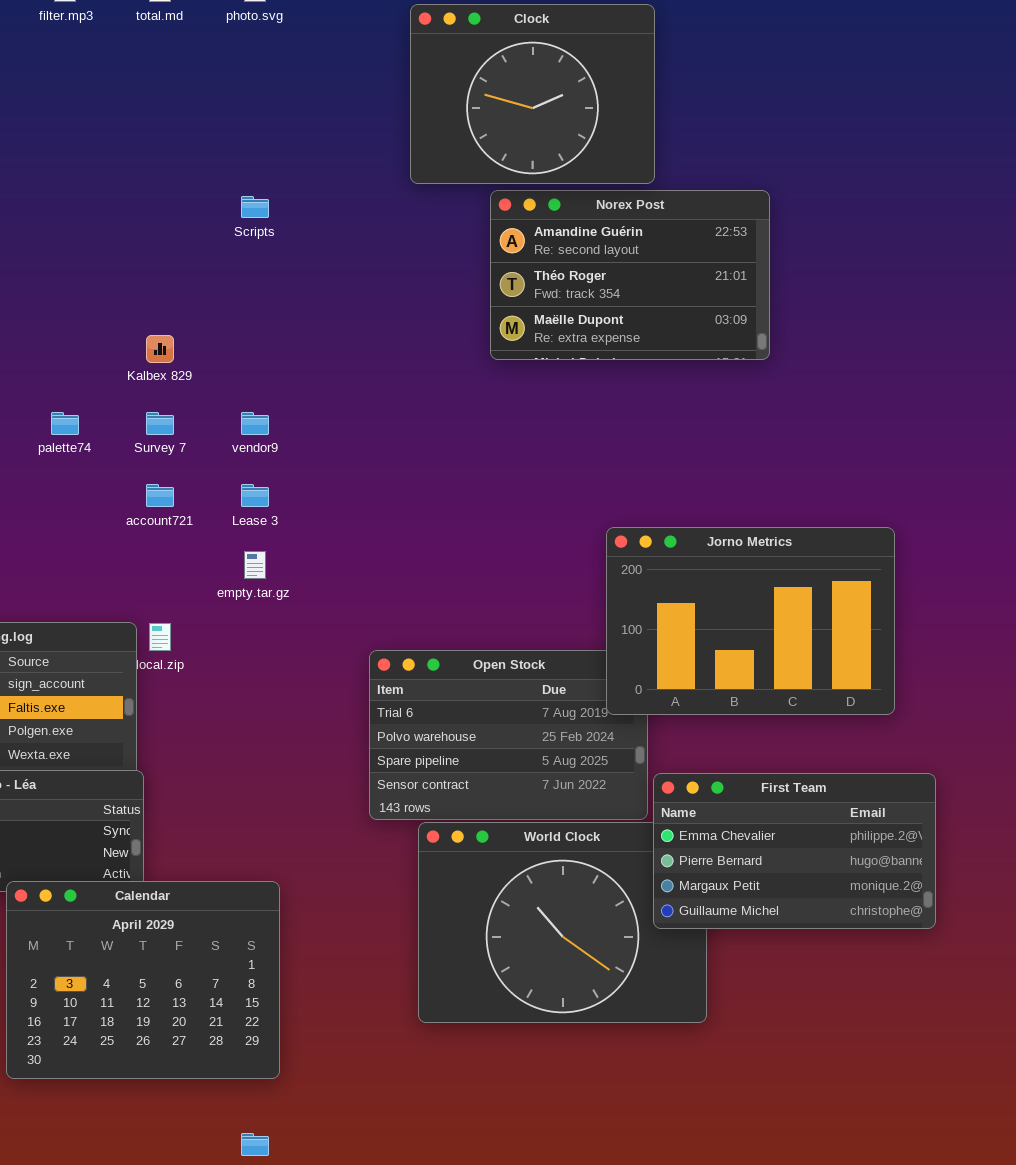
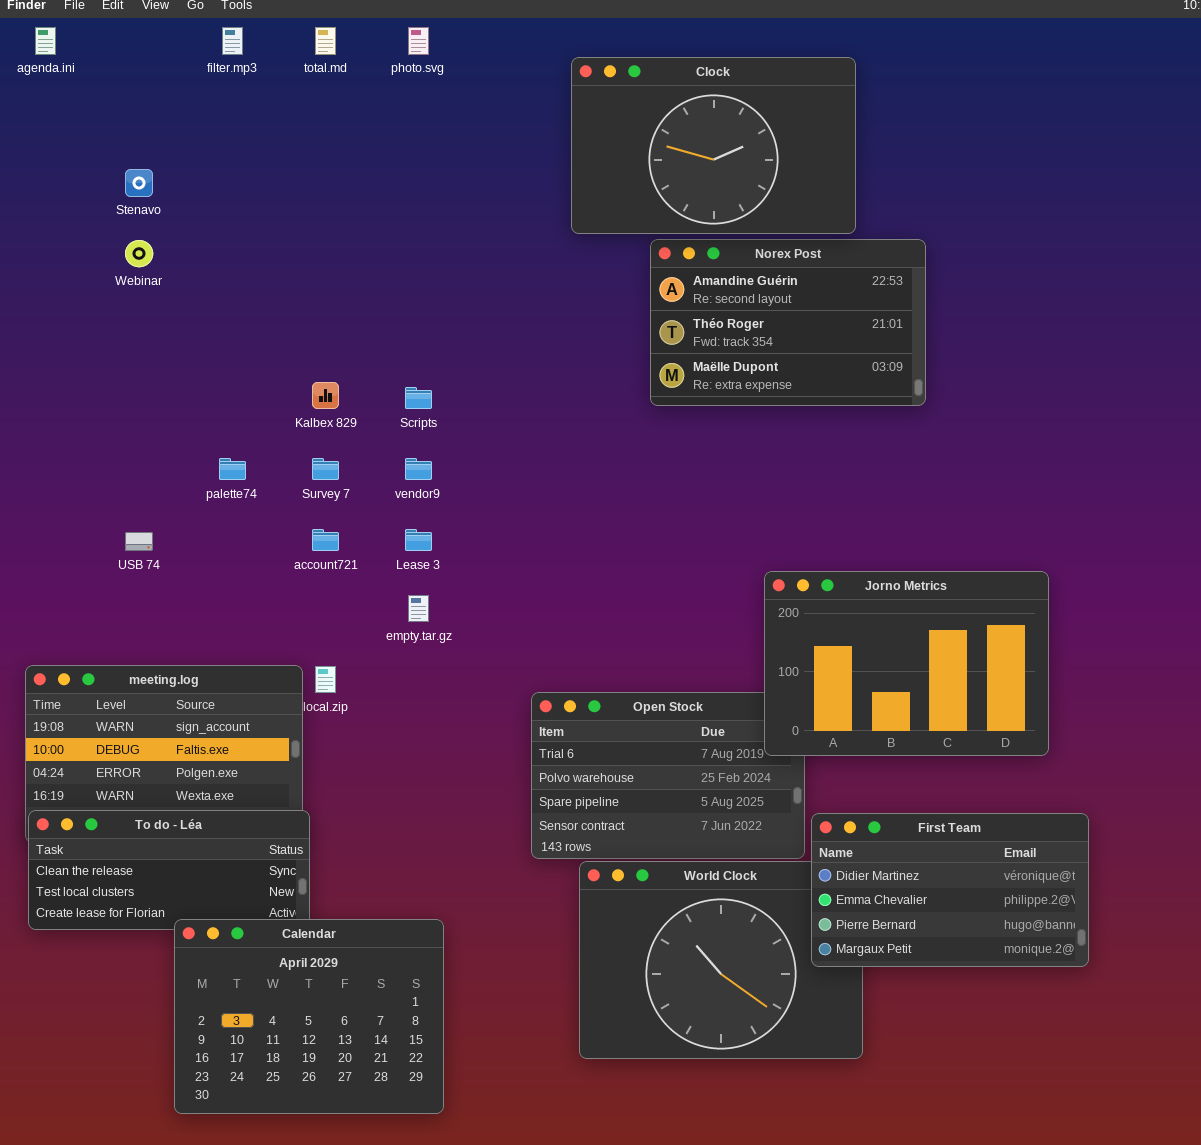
Clock: [410,4,655,184] -> [571,57,856,234], resized
Scripts: [241,196,269,218] -> [405,387,432,409], moved
First Team: [653,773,936,929] -> [811,813,1089,967], scrolled up 1 row

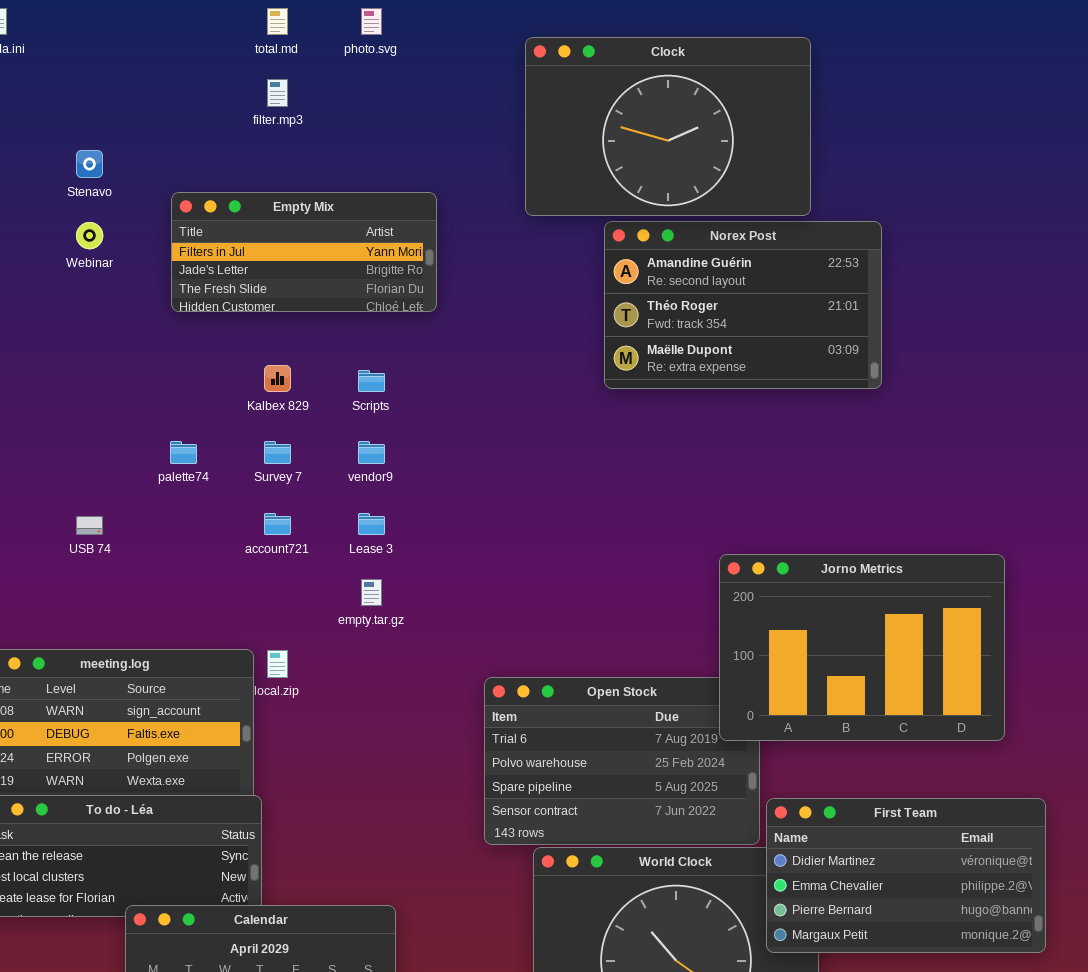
filter.mp3: [222,27,243,55] -> [267,79,288,107], moved
Empty Mix: none -> [171,192,437,312], opened

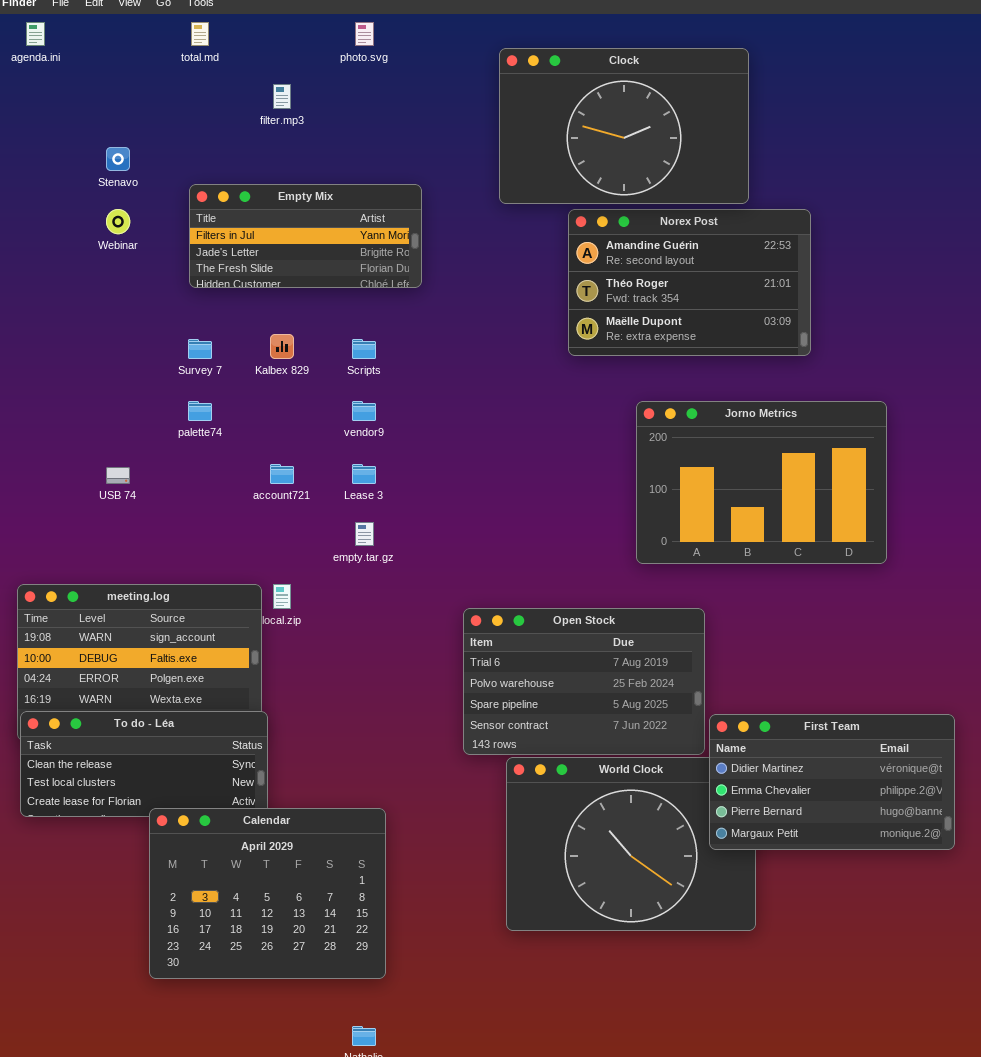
total.md: [267,8,288,35] -> [191,22,209,46], moved
Survey 7: [264,441,291,464] -> [188,339,212,359], moved
Jorno Metrics: [719,554,1005,741] -> [636,401,887,564], moved

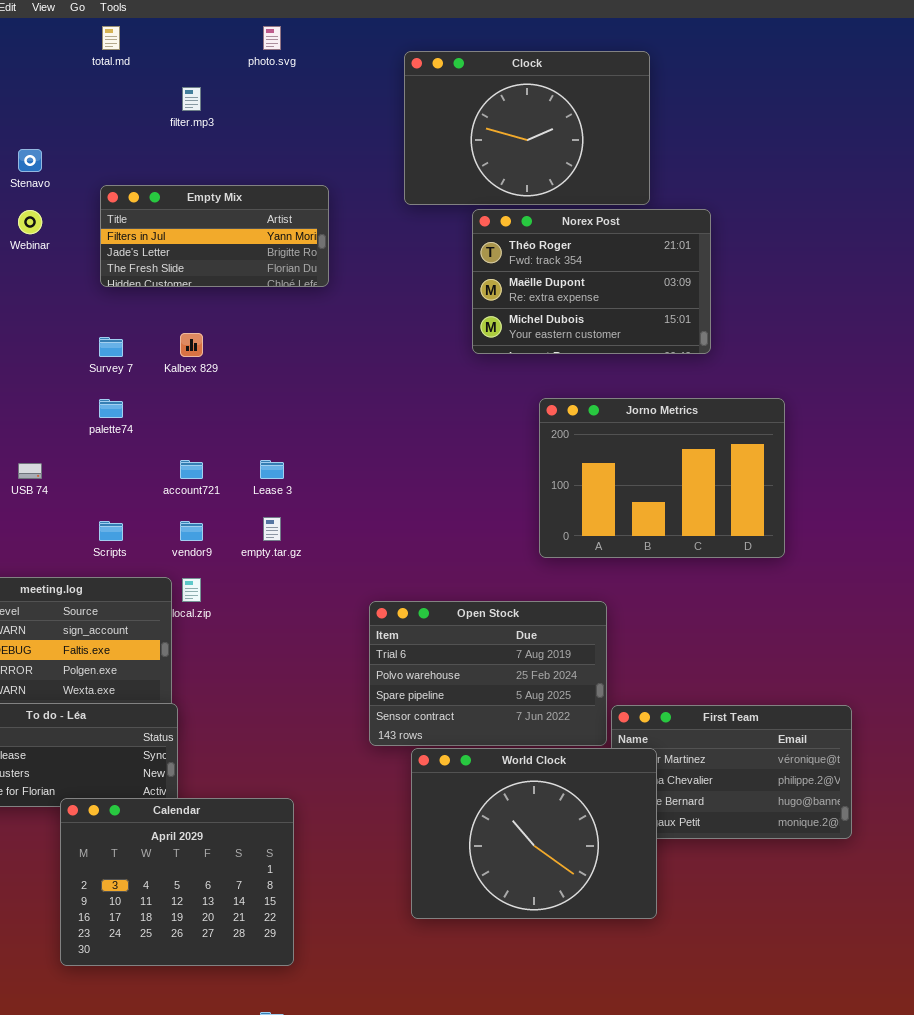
Norex Post: [568,209,811,356] -> [472,209,711,354], scrolled down 1 row
Scripts: [352,339,376,359] -> [99,521,123,541], moved
vendor9: [352,401,376,421] -> [180,521,203,541], moved
World Clock: [506,757,756,931] -> [411,748,657,919], raised

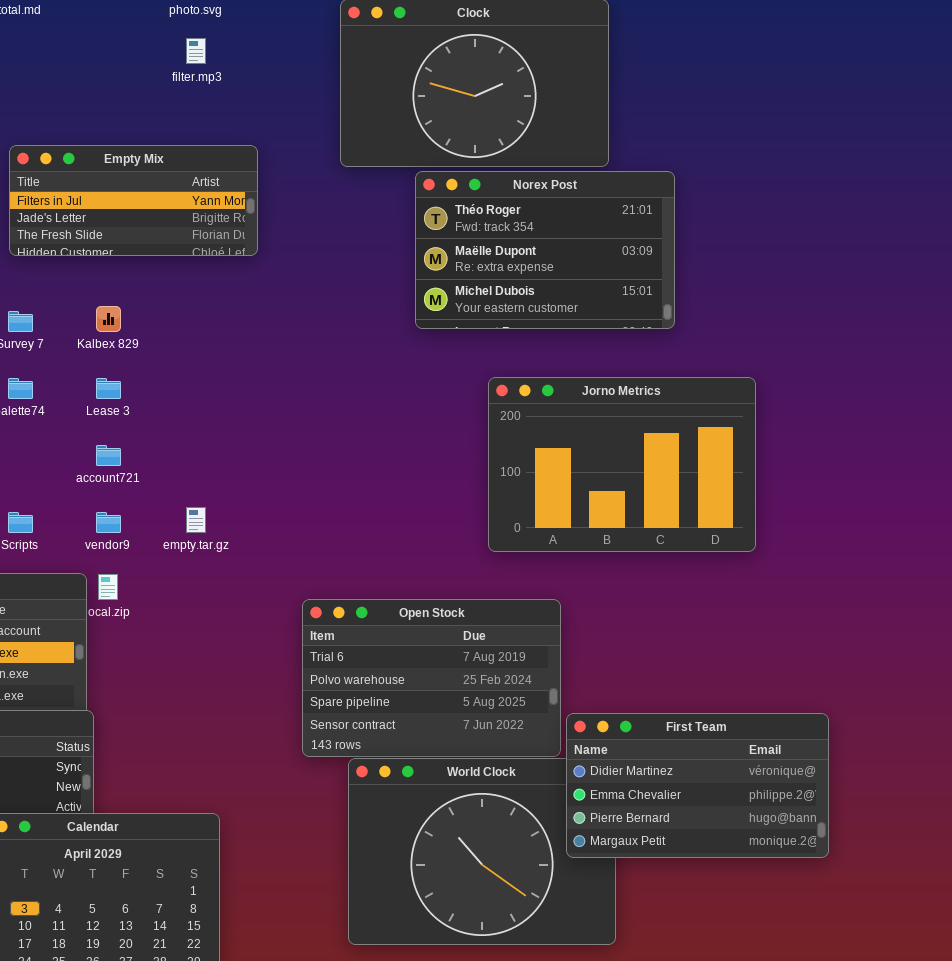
filter.mp3: [182,87,201,111] -> [186,38,206,64], moved
Lease 3: [260,460,284,479] -> [96,378,121,399], moved
First Team: [611,705,852,839] -> [566,713,829,858], raised

